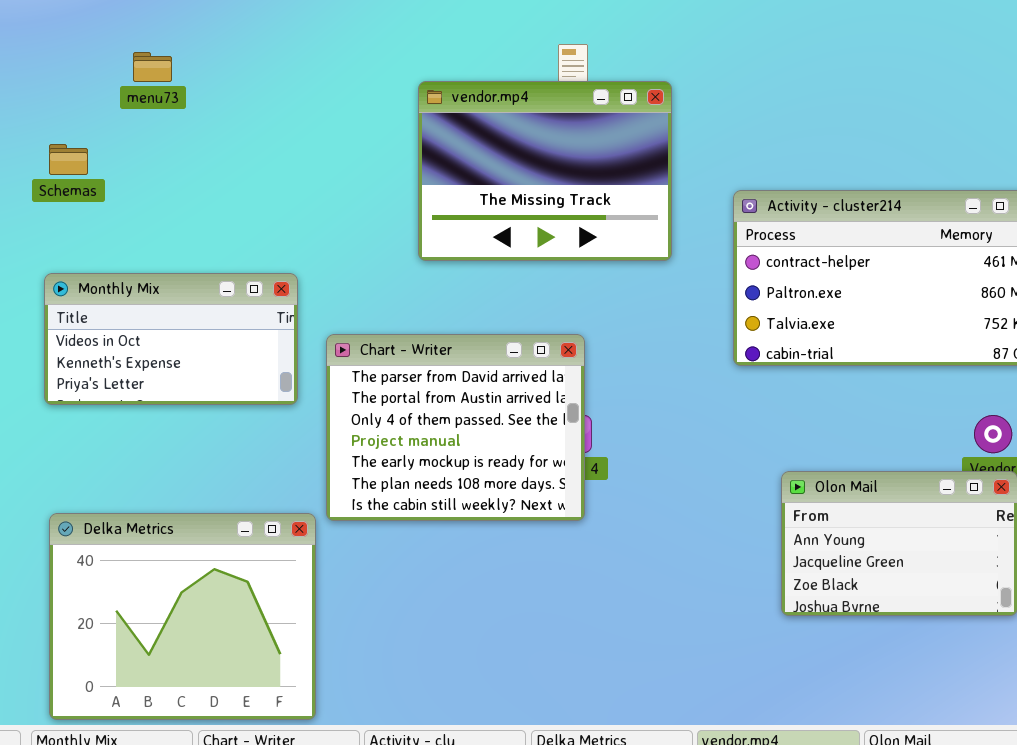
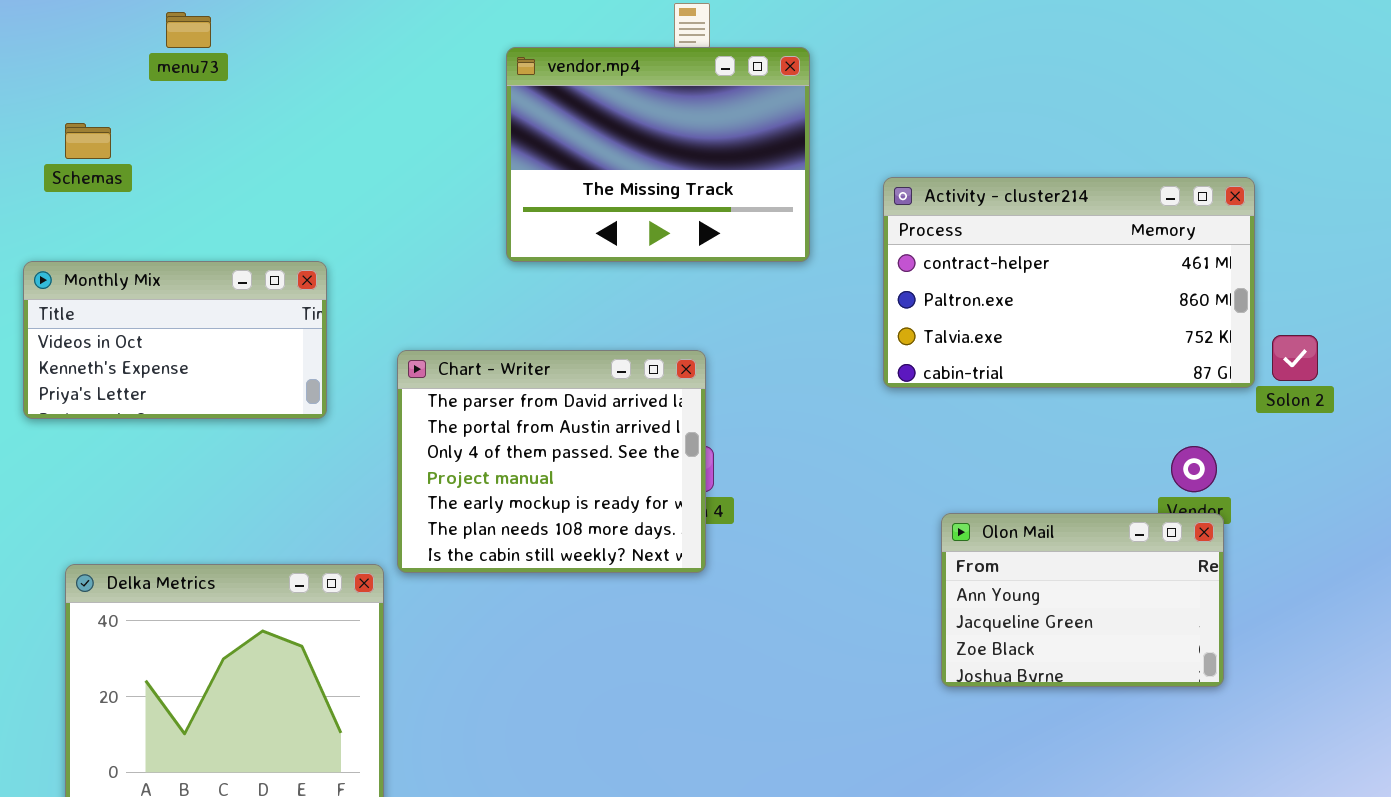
Monthly Mix: [44,273,298,405] -> [23,261,327,419], moved

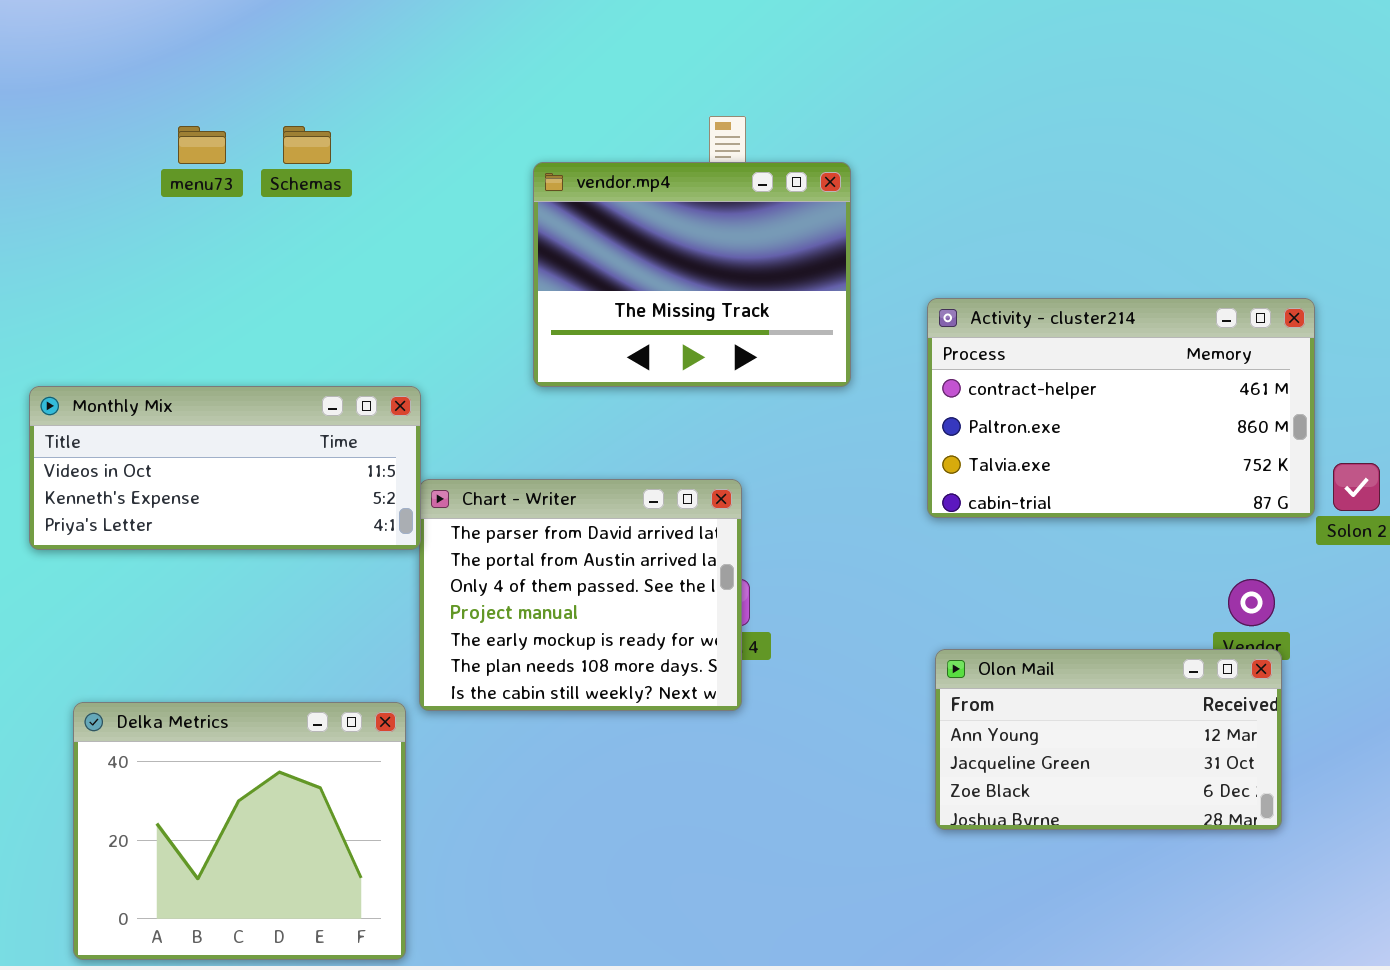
Schemas: [65,123,111,159] -> [283,126,331,164], moved
Monthly Mix: [23,261,327,419] -> [29,386,421,550], resized
Olon Mail: [941,513,1224,687] -> [935,649,1282,830], resized

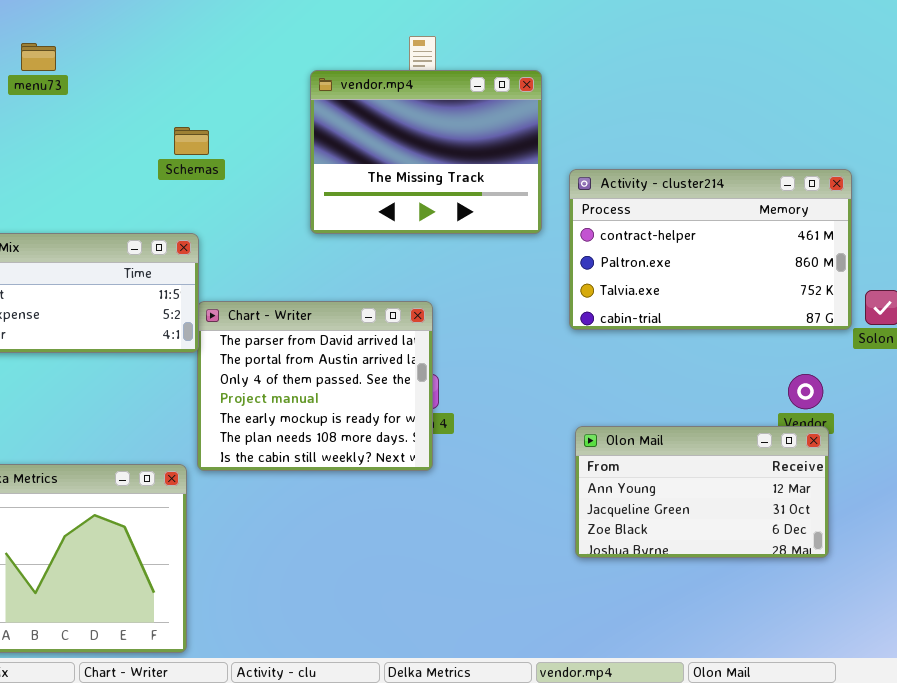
Schemas: [283,126,331,164] -> [174,127,209,155], moved
vendor.mp4: [533,162,851,387] -> [310,70,542,234], moved

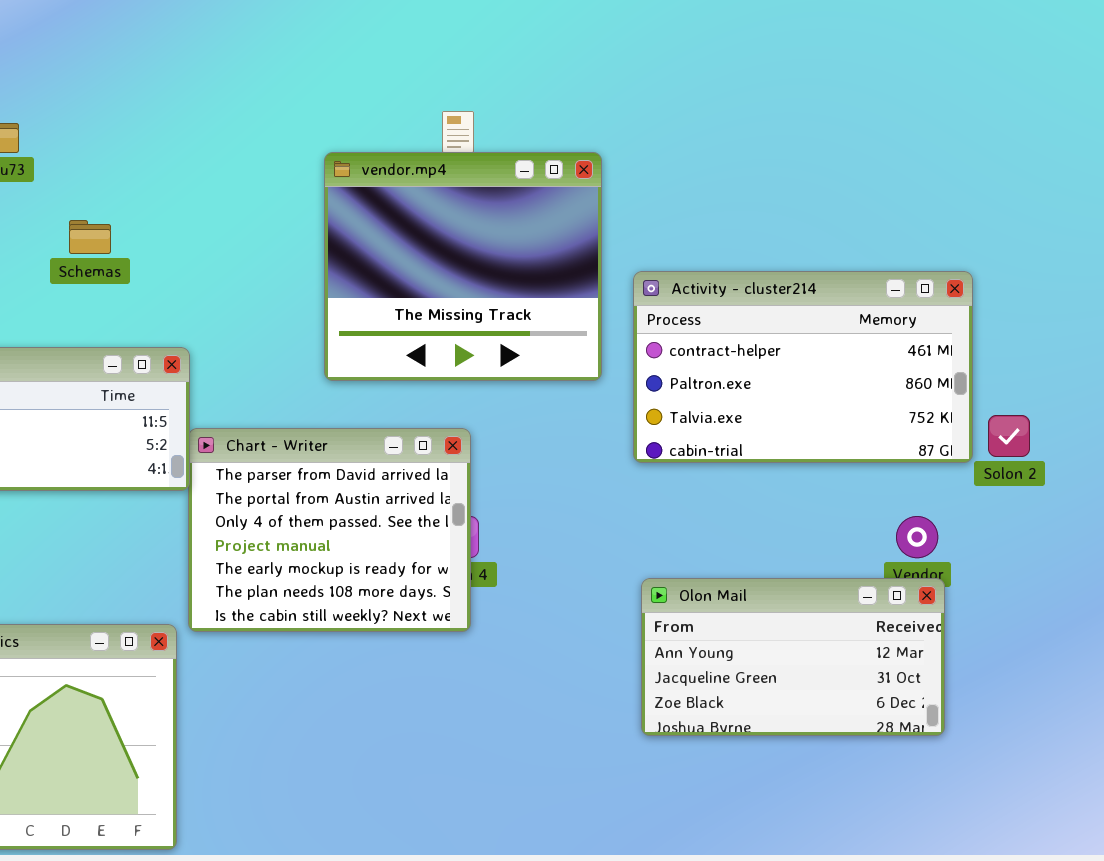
vendor.mp4: [310,70,542,234] -> [324,152,602,381], resized
Schemas: [174,127,209,155] -> [69,220,111,254], moved

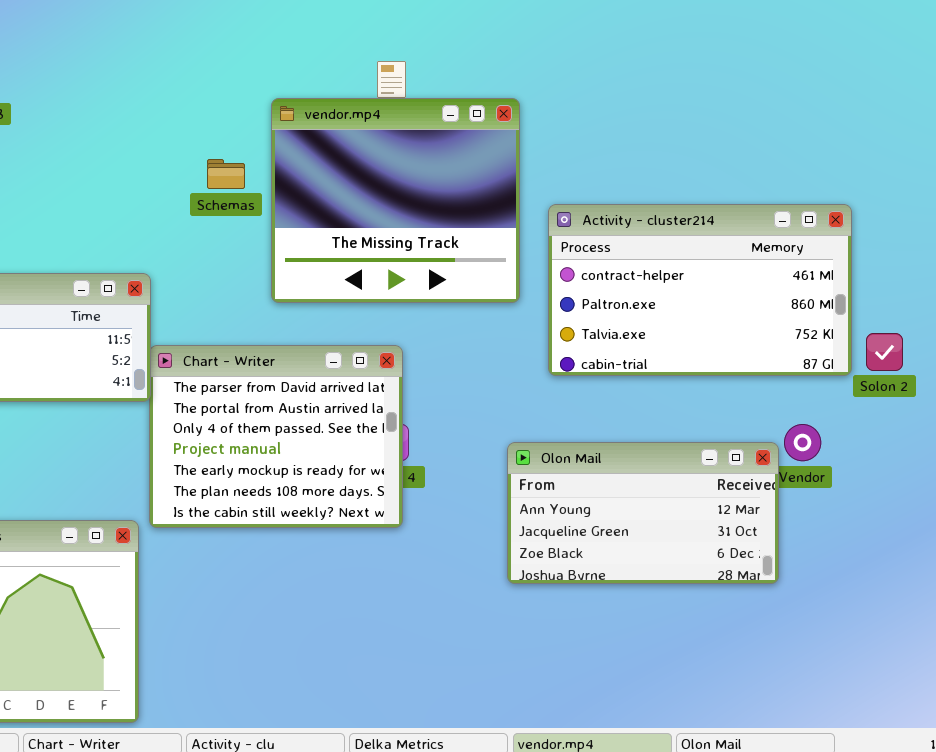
Schemas: [69,220,111,254] -> [207,159,245,189], moved
Olon Mail: [641,578,945,736] -> [507,442,779,584], moved

